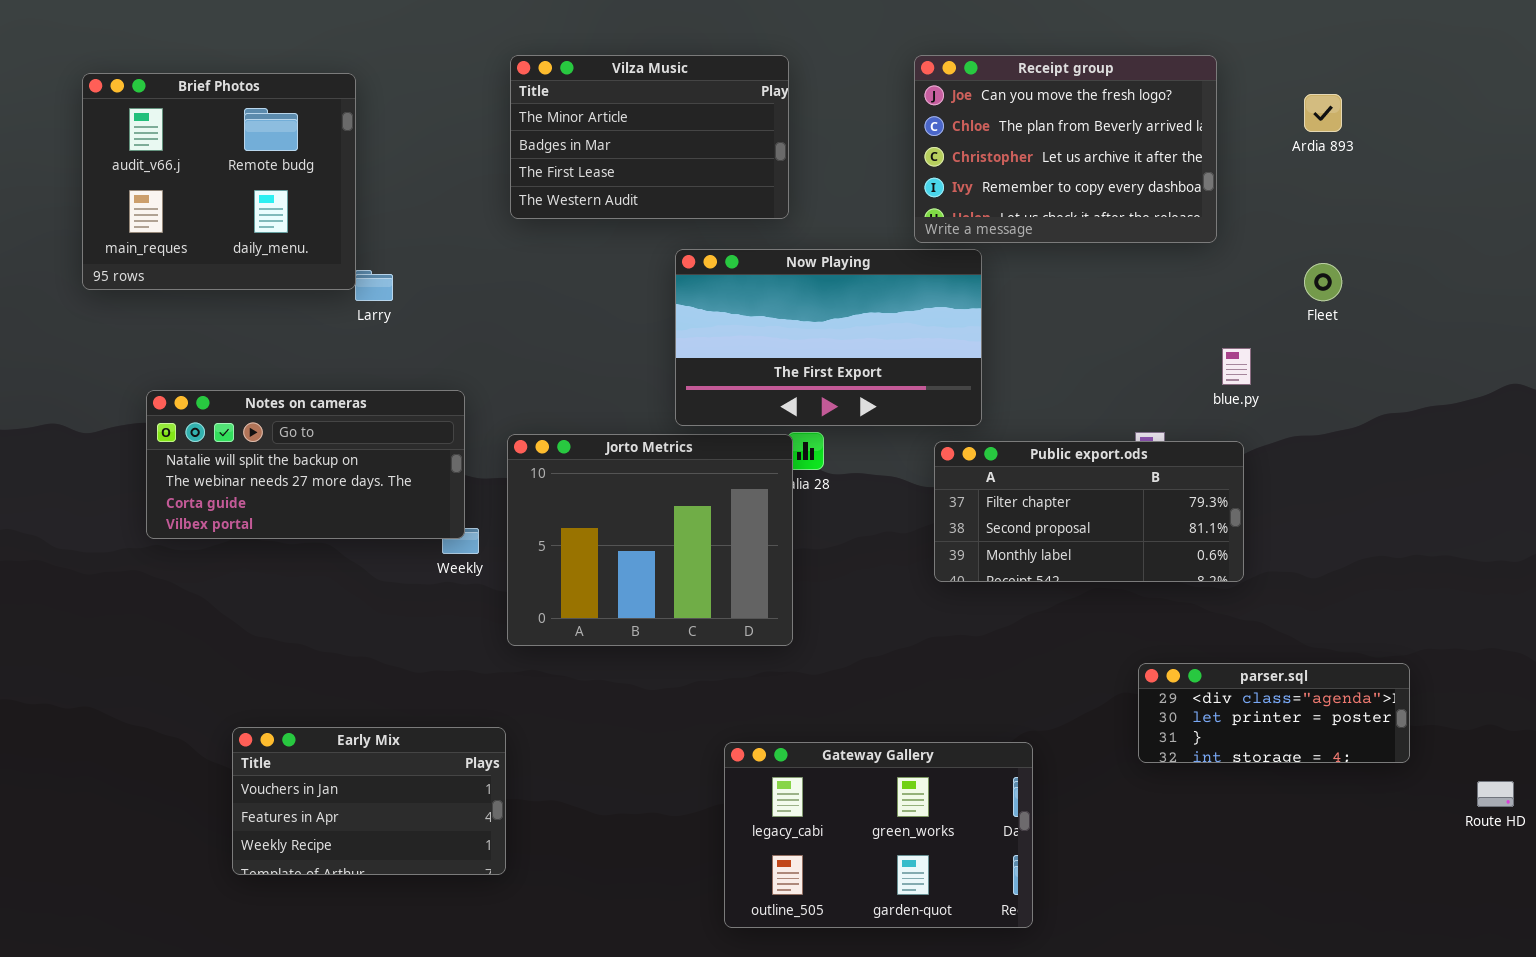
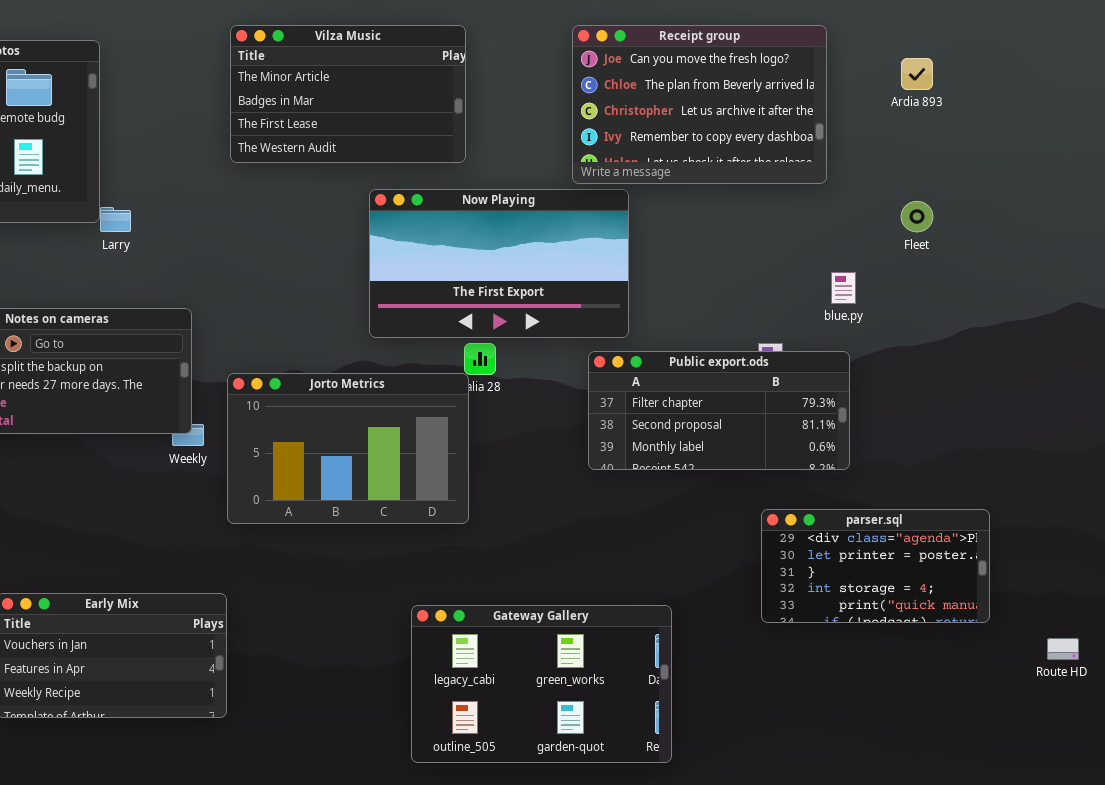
Jorto Metrics: [507,434,793,646] -> [227,373,469,524], resized
parser.sql: [1138,663,1410,763] -> [761,509,990,623], resized

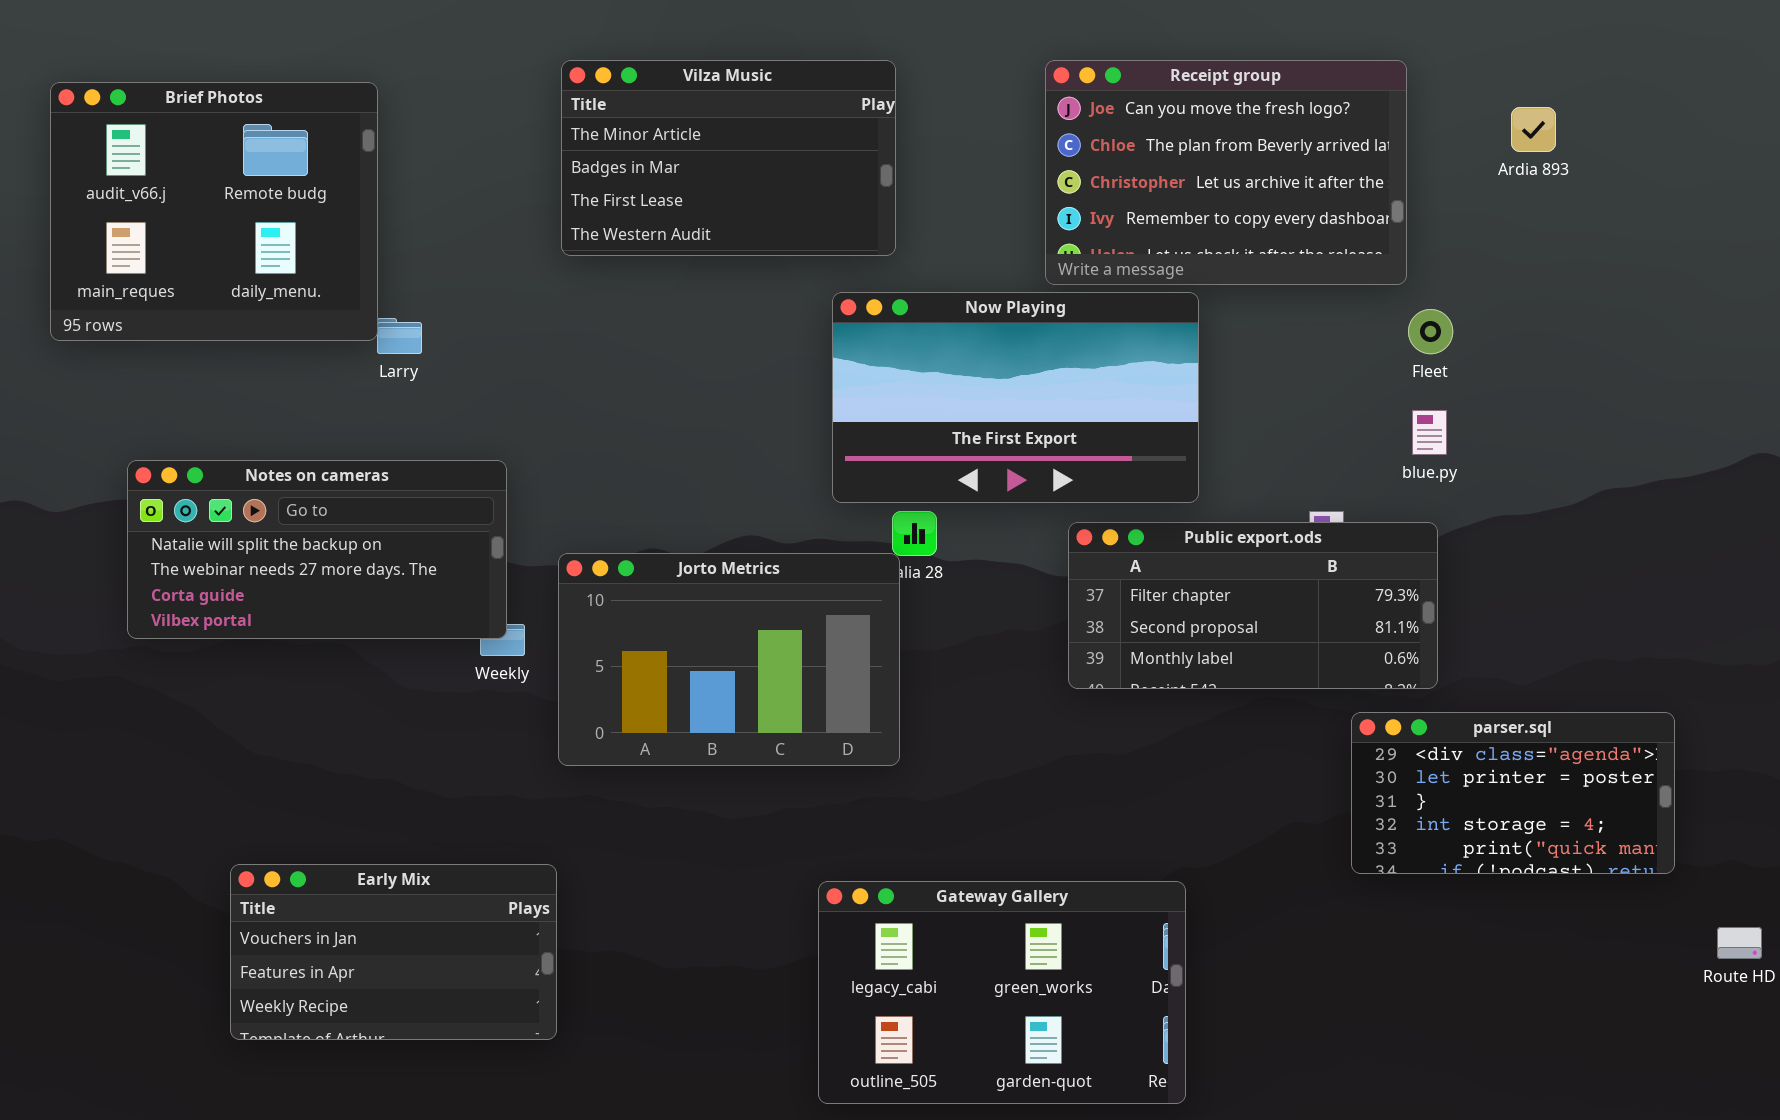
Now Playing: [369,189,629,338] -> [832,292,1199,503], moved
Fleet: [901,201,933,232] -> [1408,309,1453,354], moved
parser.sql: [761,509,990,623] -> [1351,712,1675,874], moved

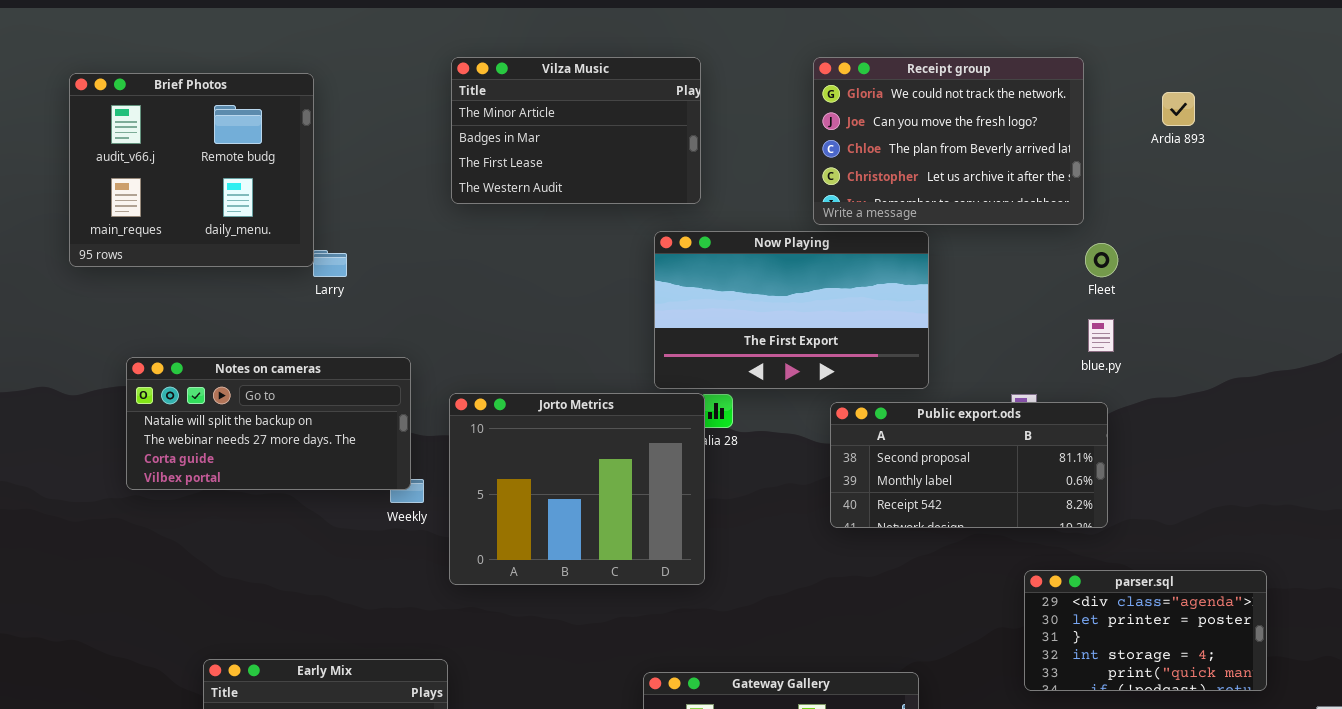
Receipt group: [1045,60,1407,285] -> [813,57,1084,225], scrolled up 1 row
Public export.ods: [1068,522,1438,689] -> [830,402,1108,528], scrolled down 1 row
Jorto Metrics: [558,553,900,766] -> [449,393,705,585], resized
parser.sql: [1351,712,1675,874] -> [1024,570,1267,691], moved

